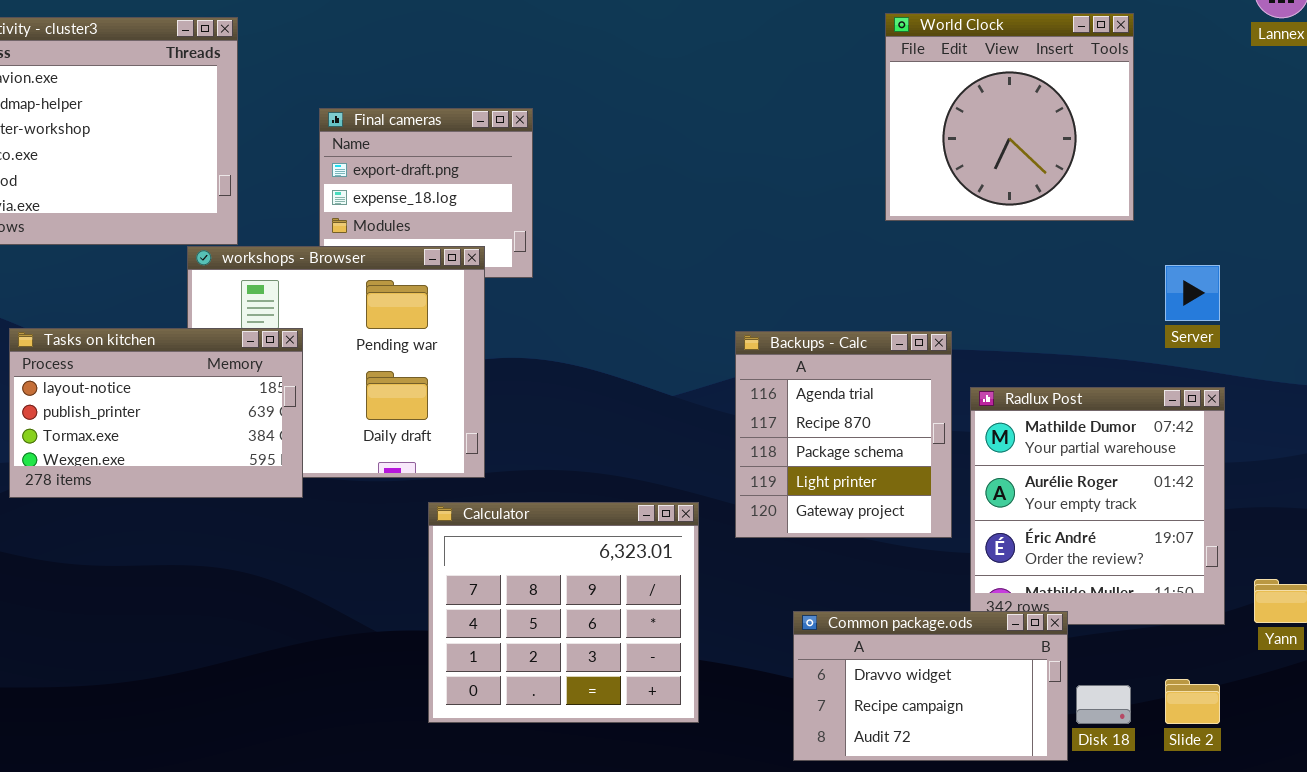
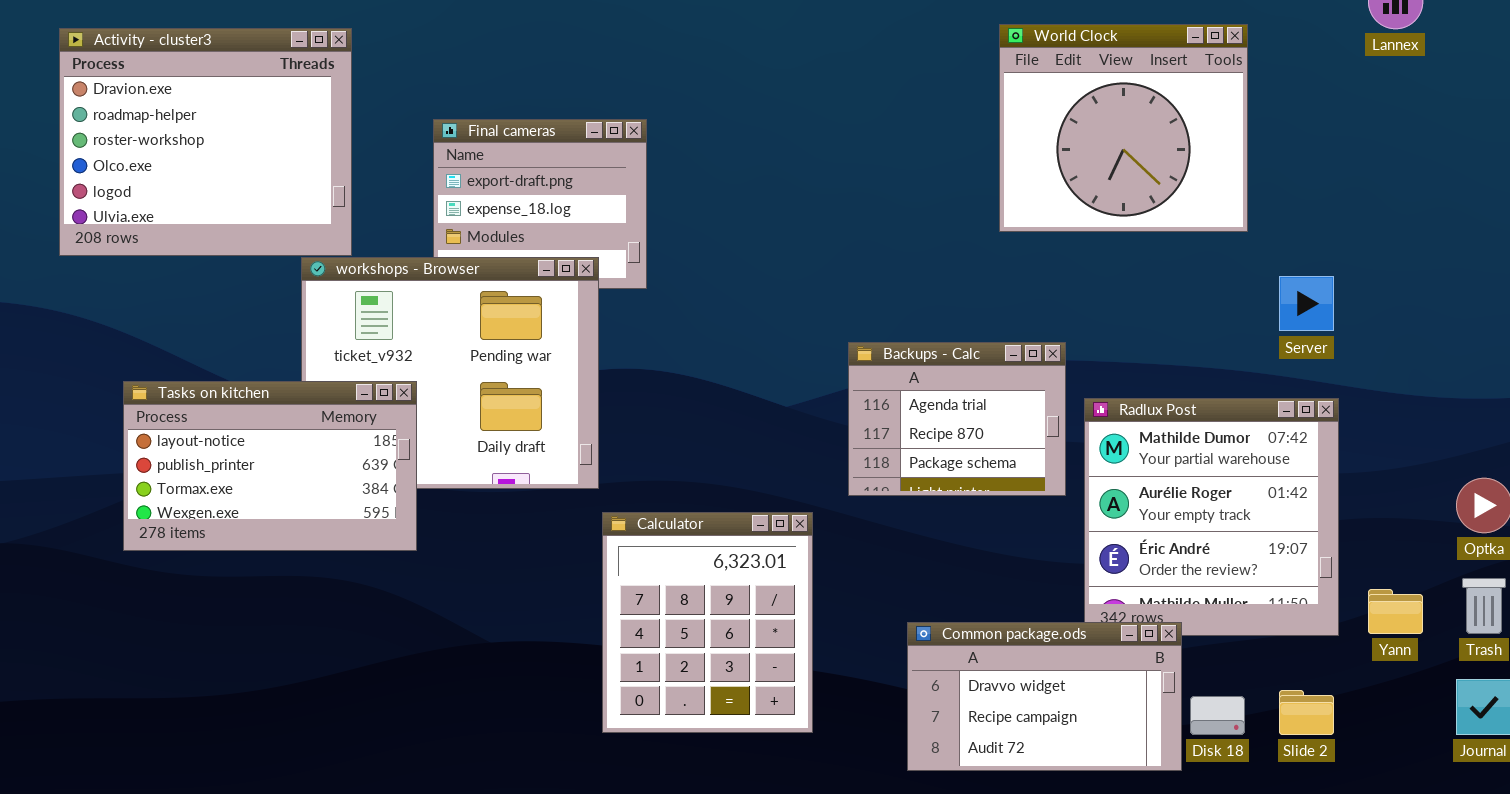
Tasks on kitchen: [9,328,303,498] -> [123,381,417,551], moved
Backups - Calc: [735,331,952,538] -> [848,342,1066,496], resized
Calculator: [428,502,699,723] -> [602,512,813,733], resized

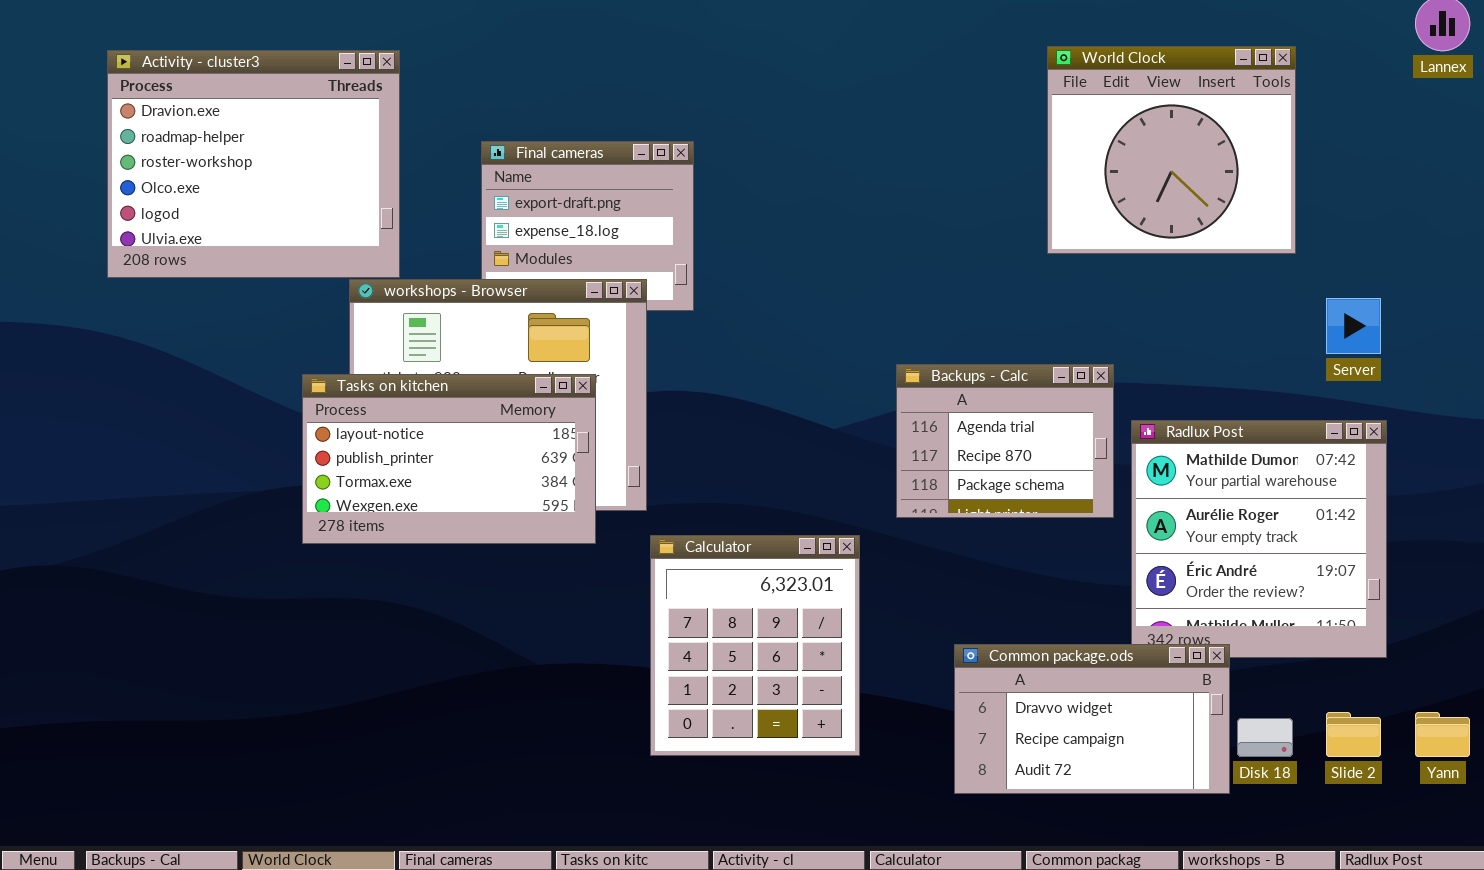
Tasks on kitchen: [123,381,417,551] -> [302,374,596,544], moved
Yann: [1368,589,1423,634] -> [1415,712,1470,757], moved

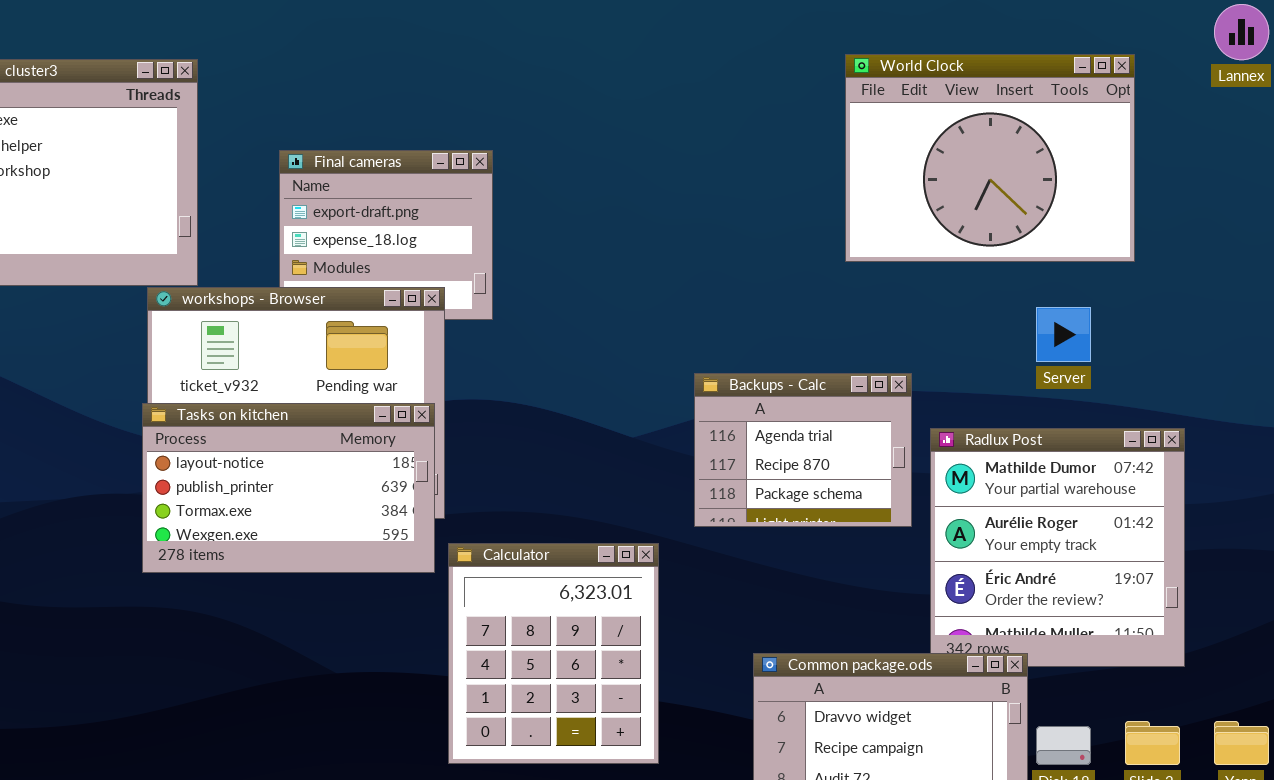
World Clock: [1047,46,1296,254] -> [845,54,1135,262], resized
Server: [1326,298,1381,354] -> [1036,307,1091,362], moved
Tasks on kitchen: [302,374,596,544] -> [142,403,435,573], moved

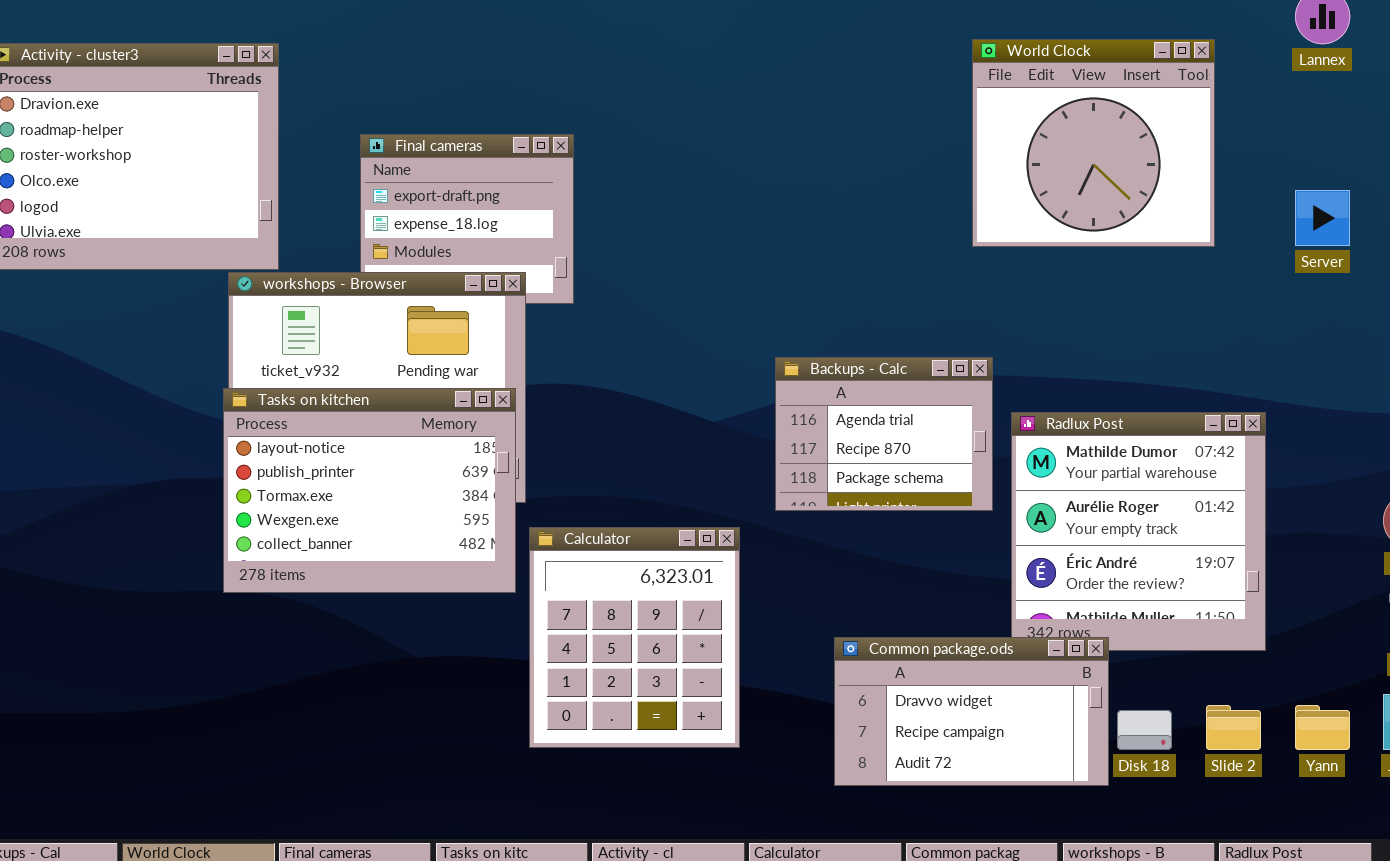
World Clock: [845,54,1135,262] -> [972,39,1215,247], resized
Server: [1036,307,1091,362] -> [1295,190,1350,246], moved
Tasks on kitchen: [142,403,435,573] -> [223,388,516,593], resized

